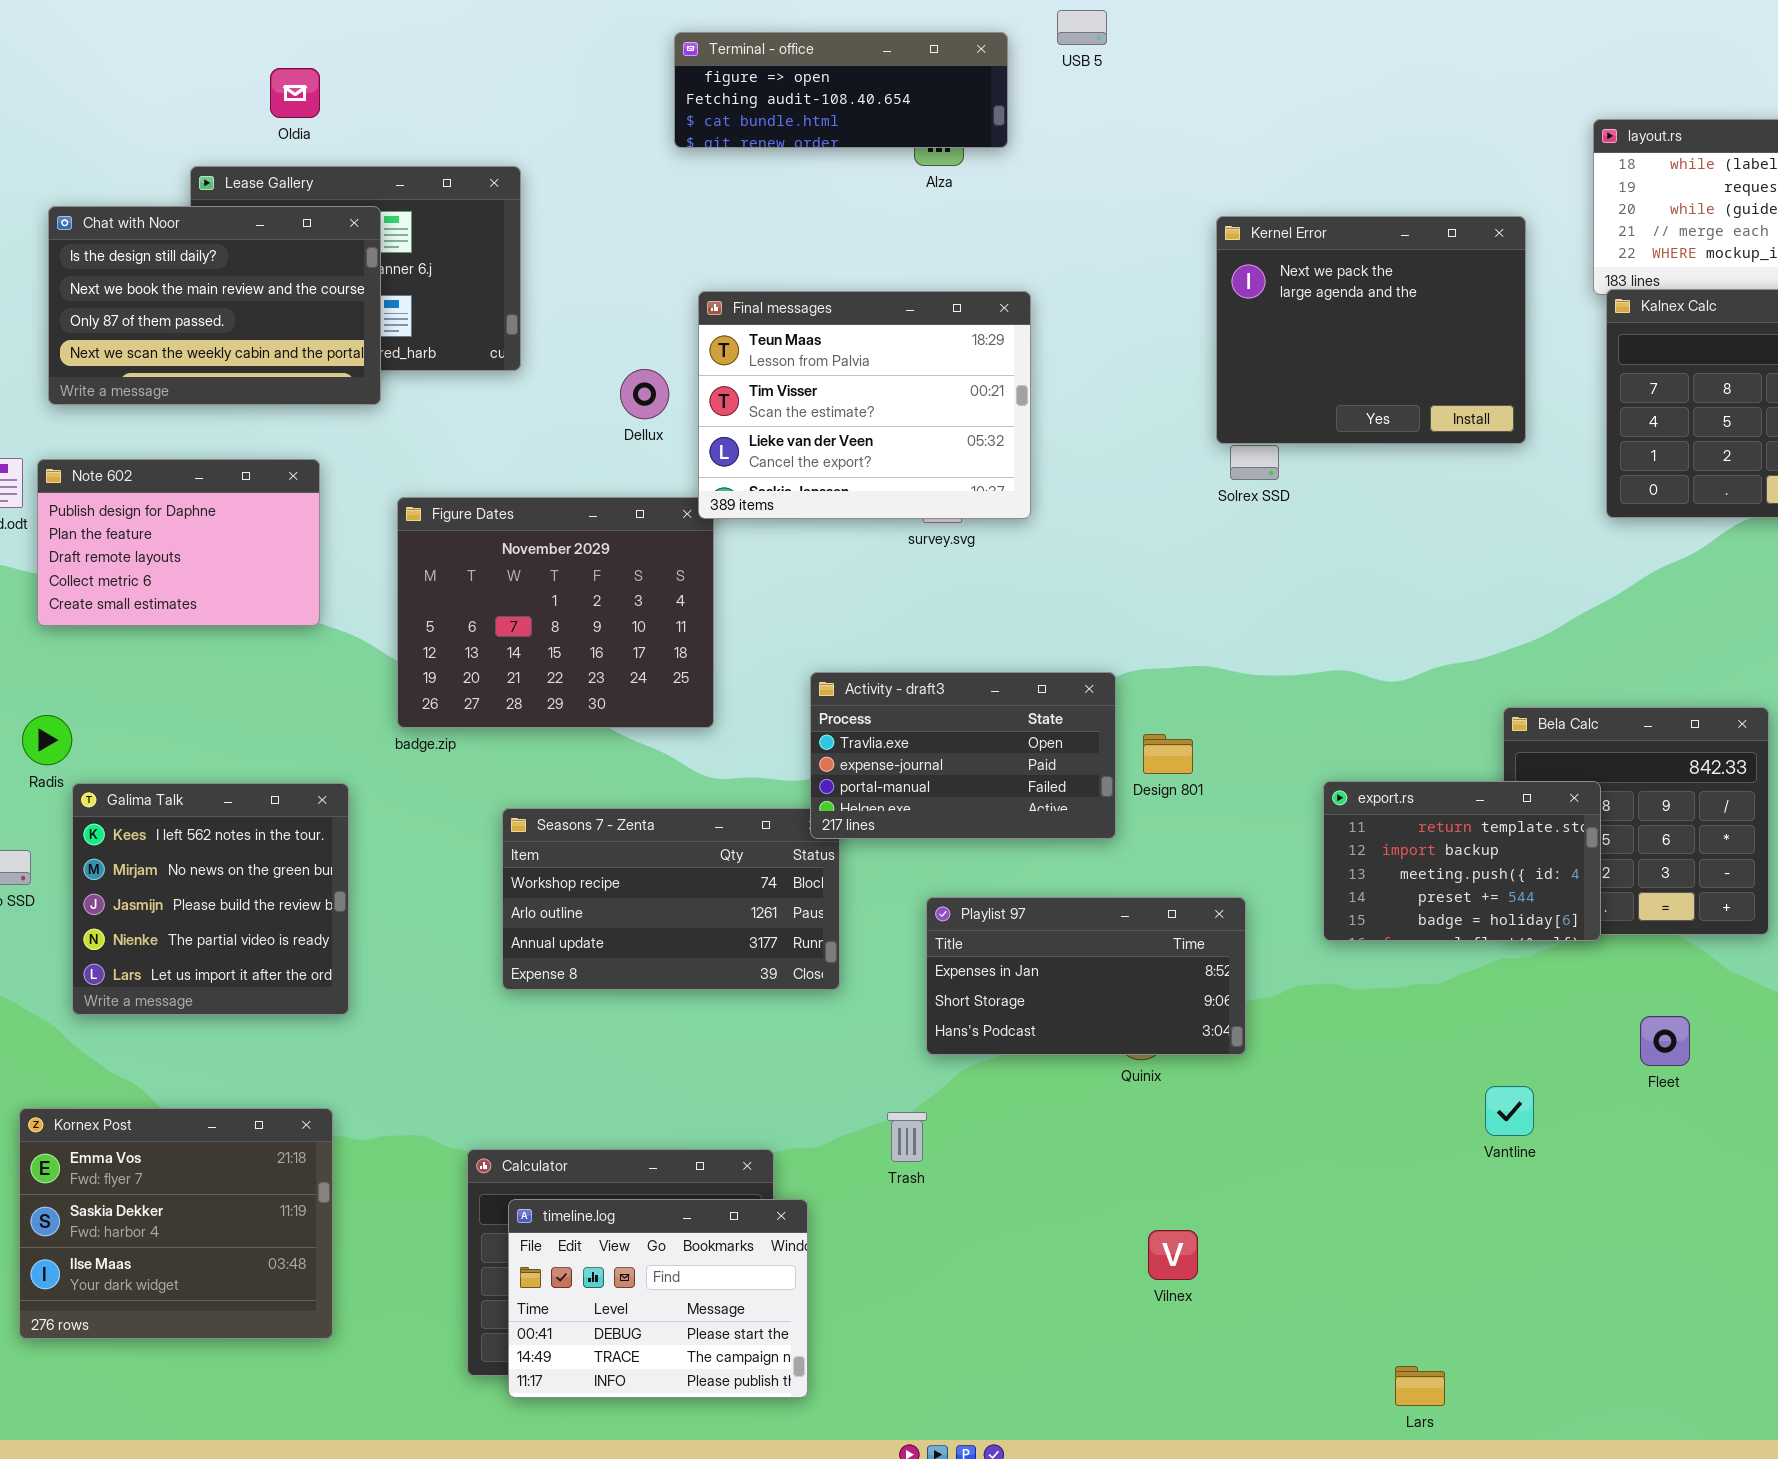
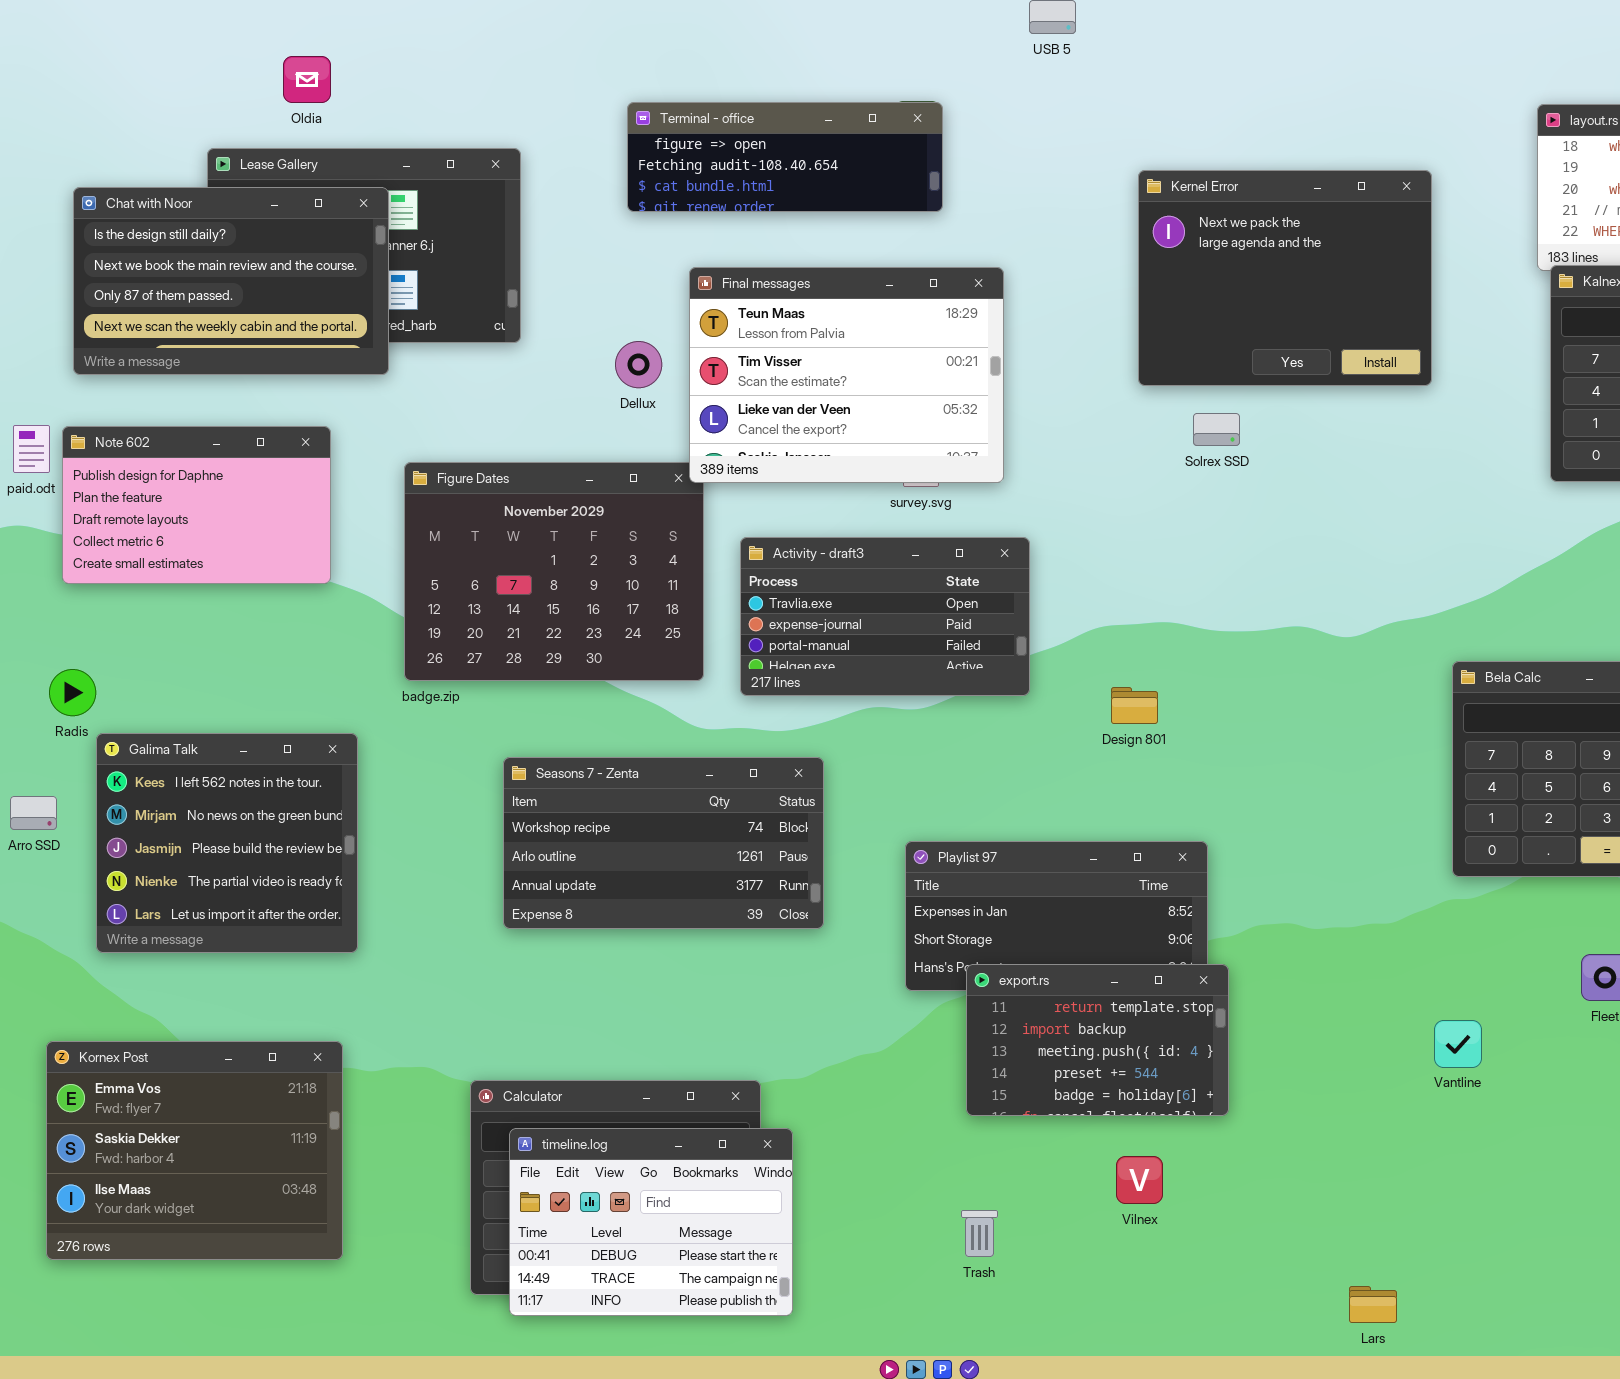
Terminal - office: [674,32,1008,148] -> [627,102,943,212], moved
Kernel Error: [1216,216,1526,444] -> [1138,170,1432,386], moved
Activity - draft3: [810,672,1116,839] -> [740,537,1030,696], moved
export.rs: [1323,781,1601,941] -> [966,964,1229,1116], moved
Trash: [887,1112,927,1162] -> [961,1210,998,1257], moved

